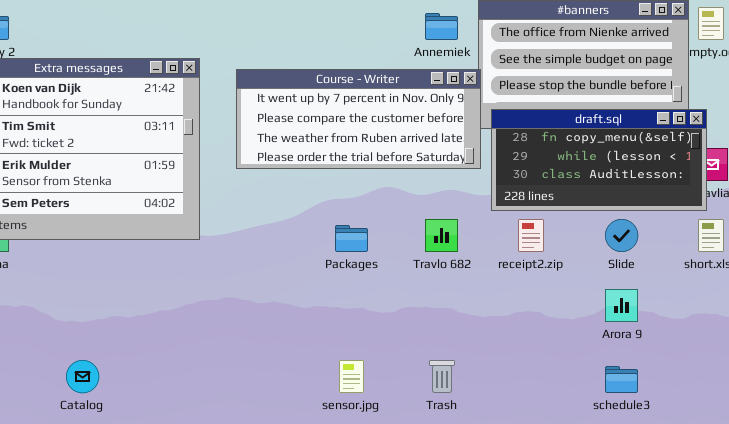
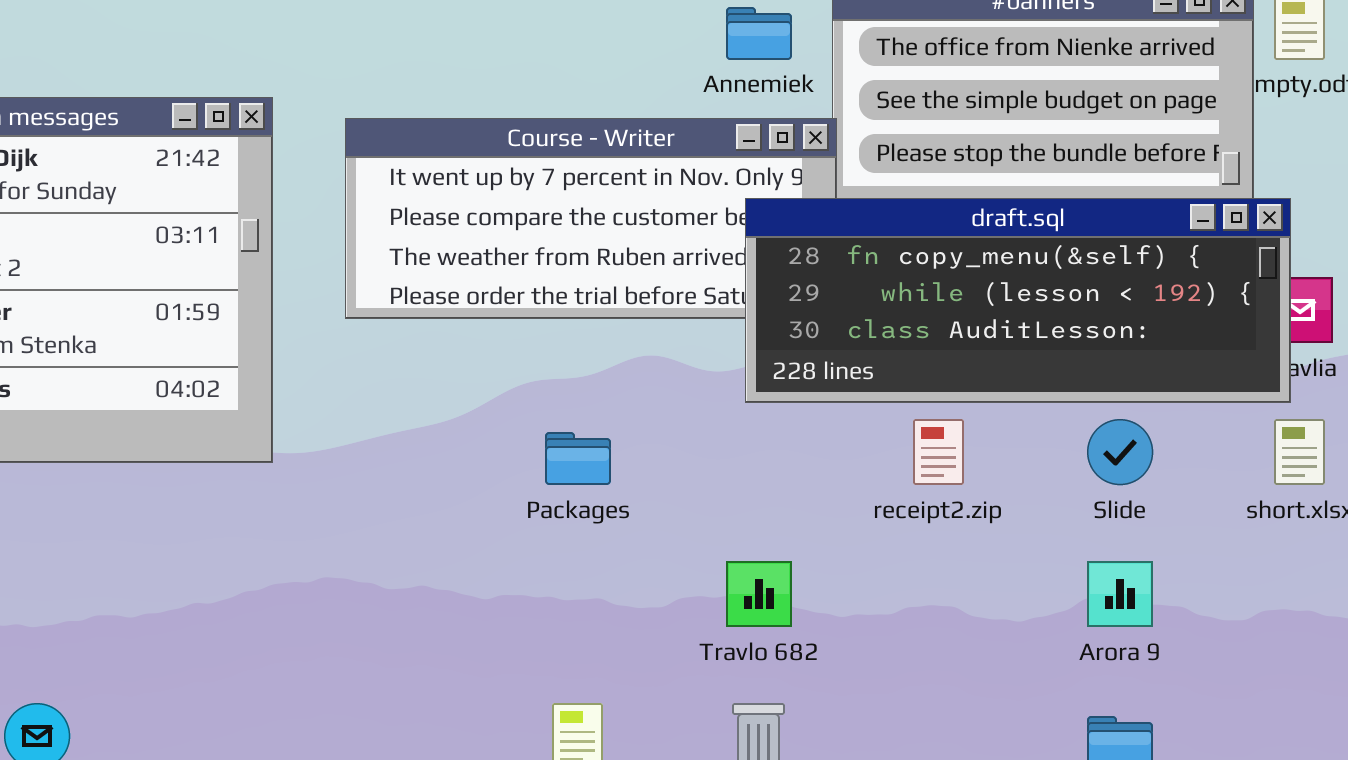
draft.sql: [491,109,707,211] -> [745,198,1291,403], resized
Travlo 682: [425,219,458,252] -> [726,561,792,627], moved

